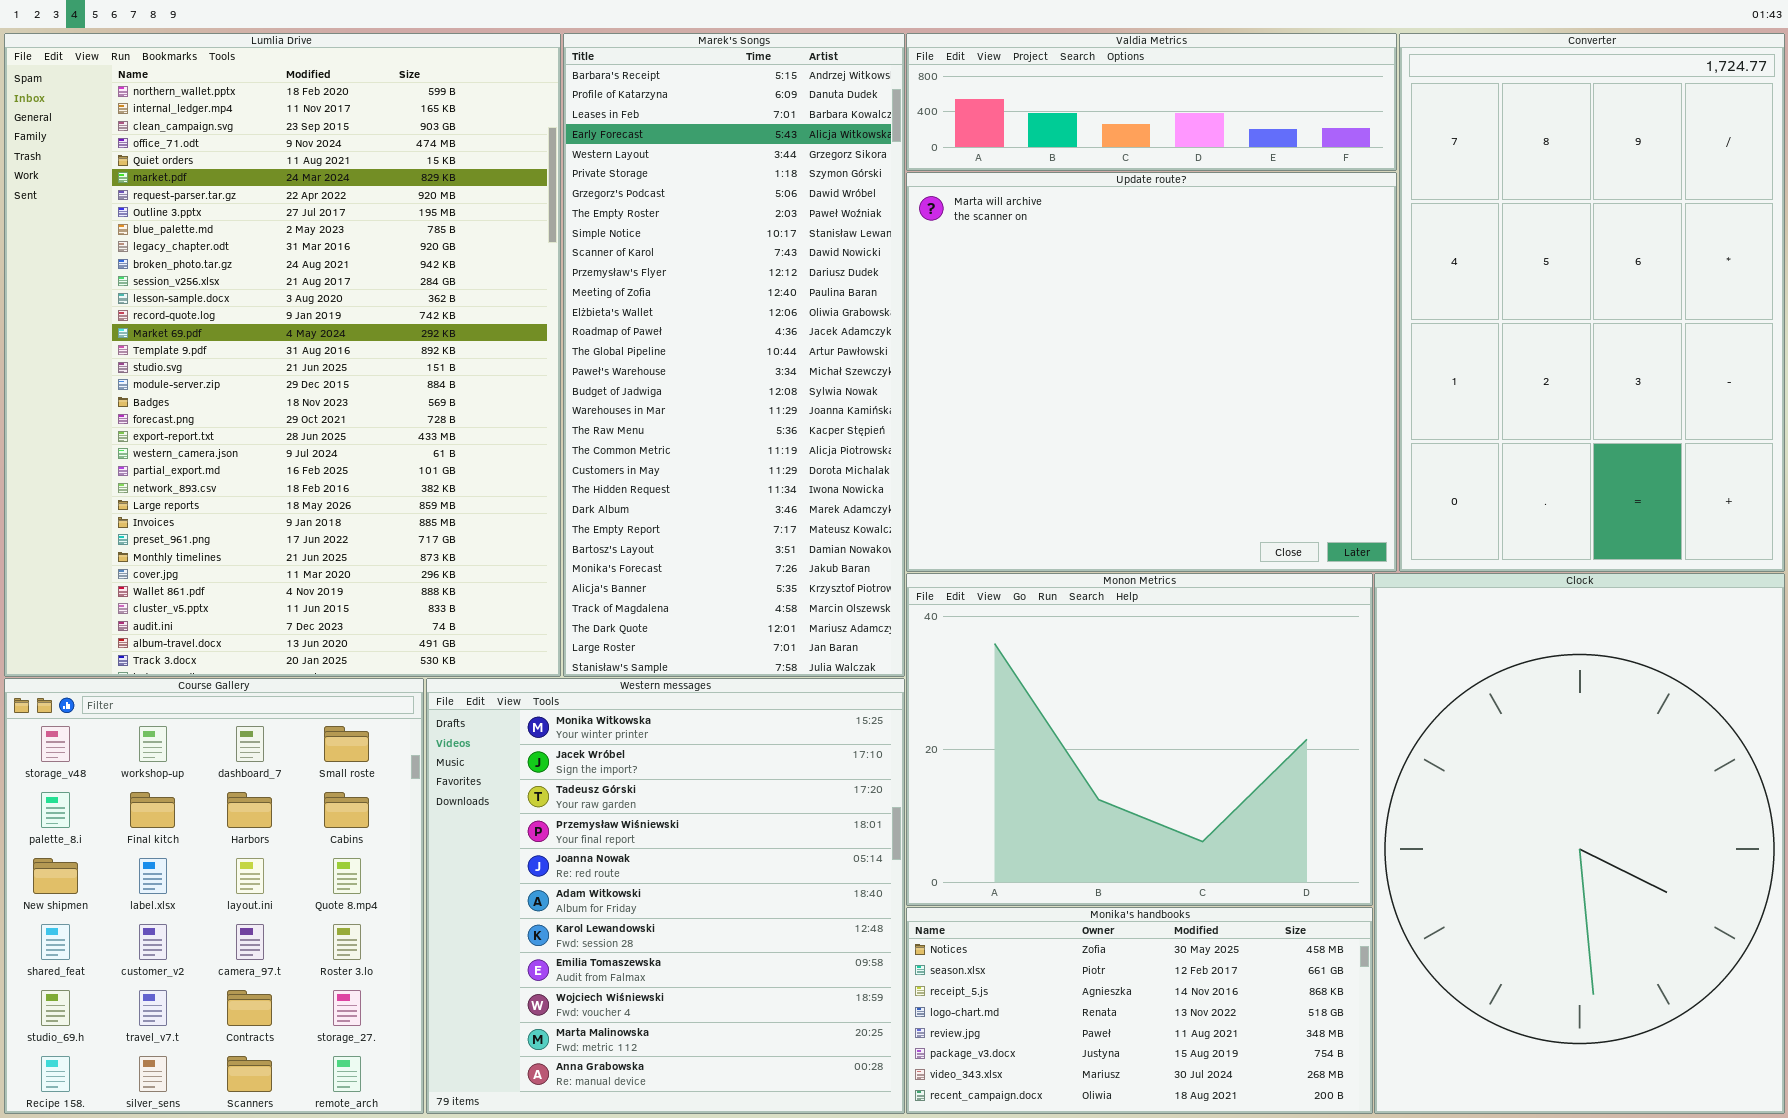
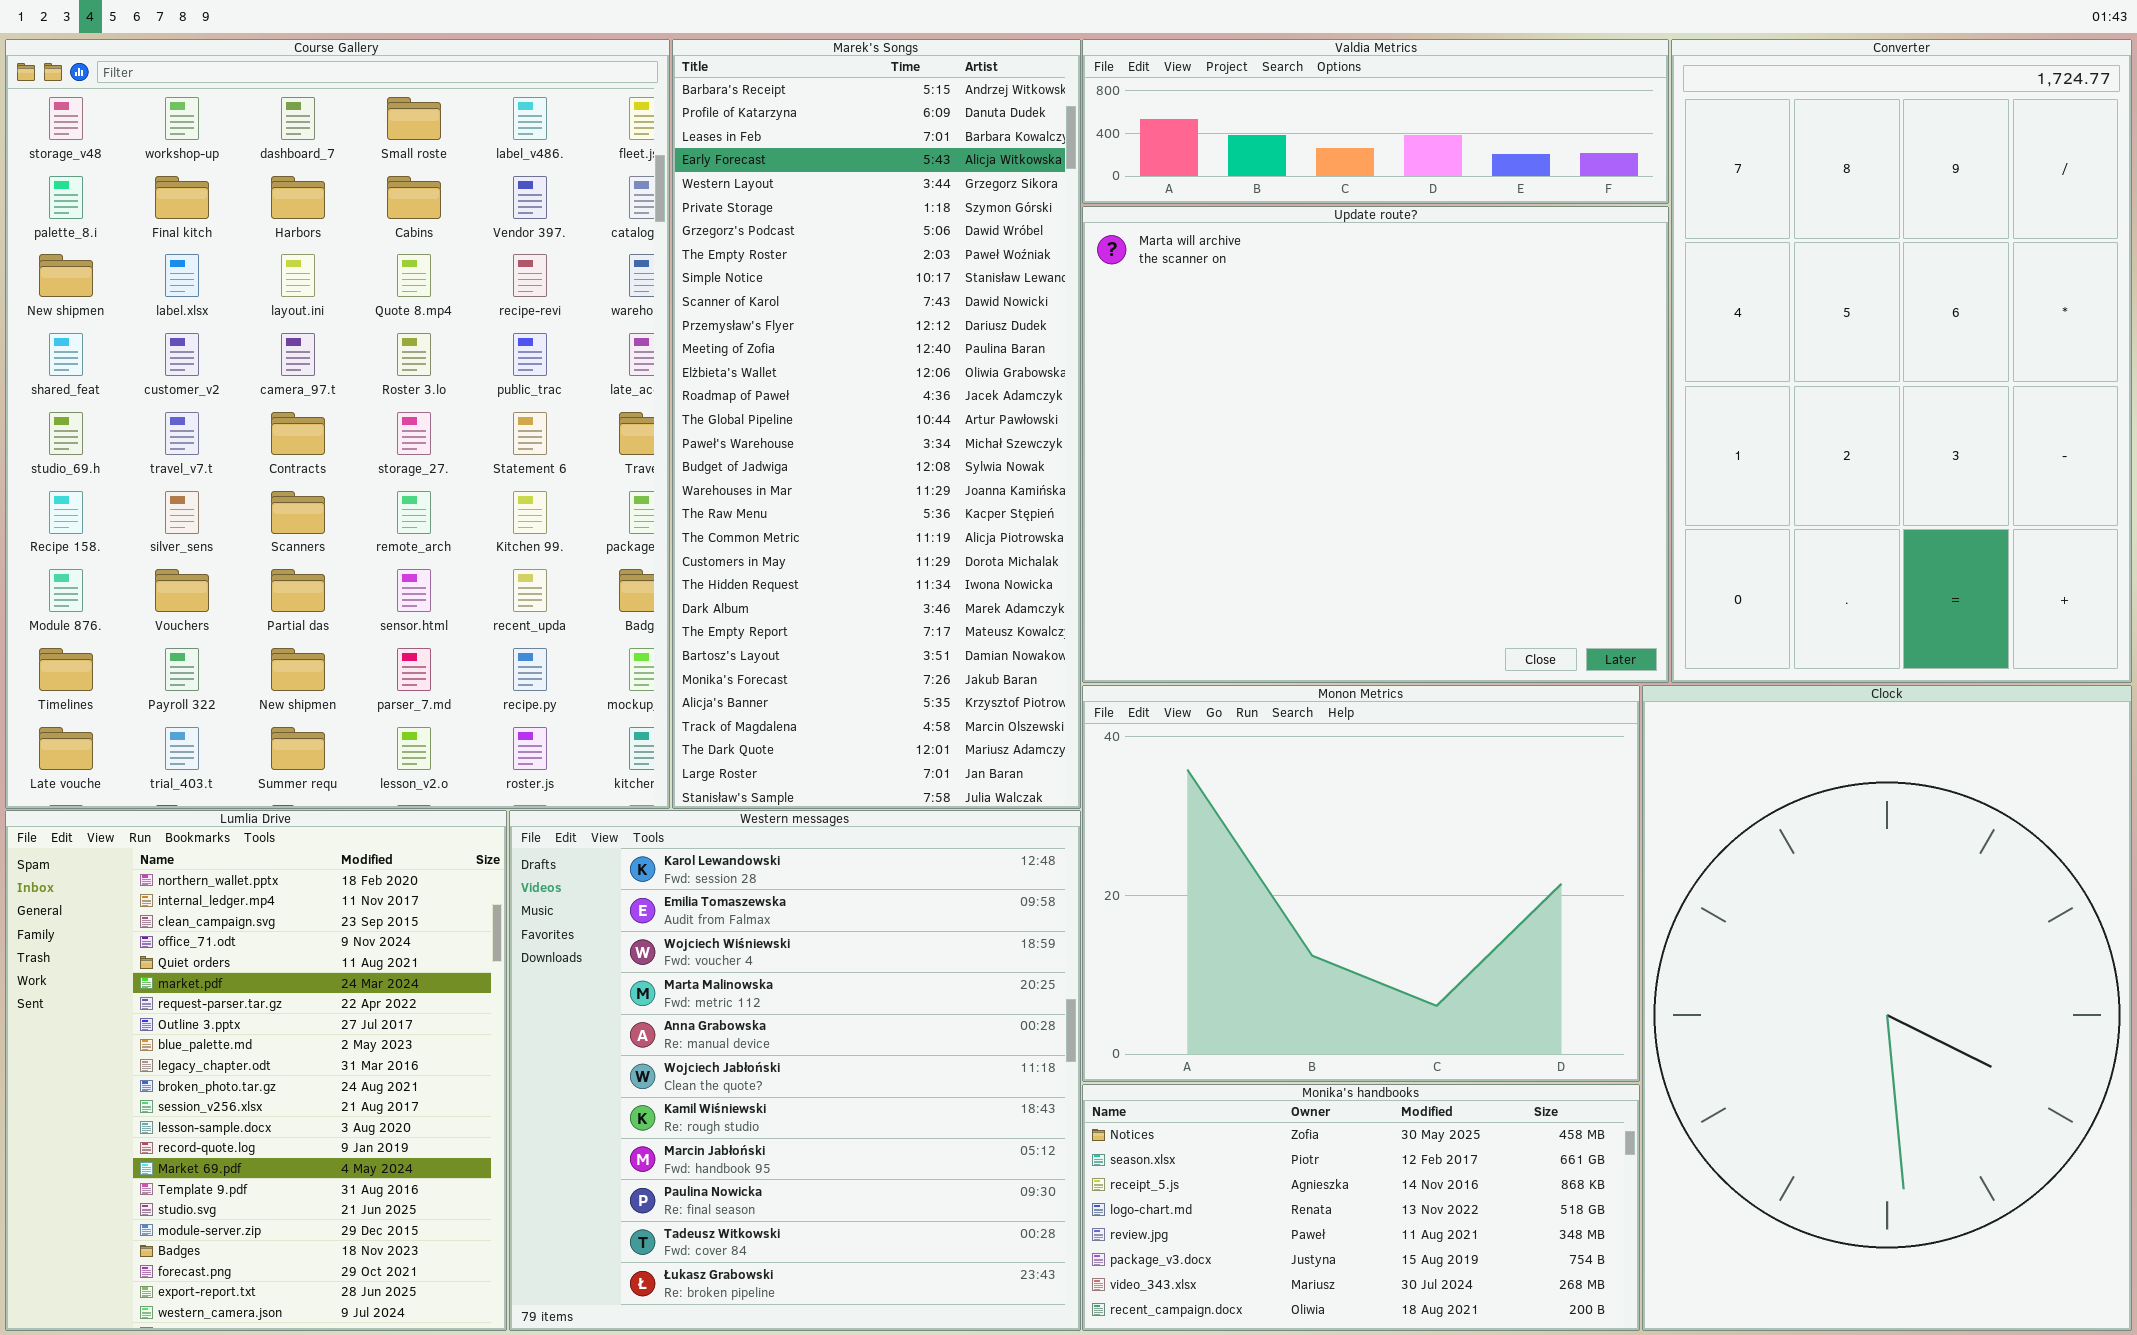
Lumlia Drive: [4,33,561,677] -> [5,810,507,1331], moved, resized
Course Gallery: [4,678,424,1114] -> [5,39,670,809], moved, resized
Western messages: [426,678,905,1114] -> [509,810,1081,1331], scrolled down 6 rows

